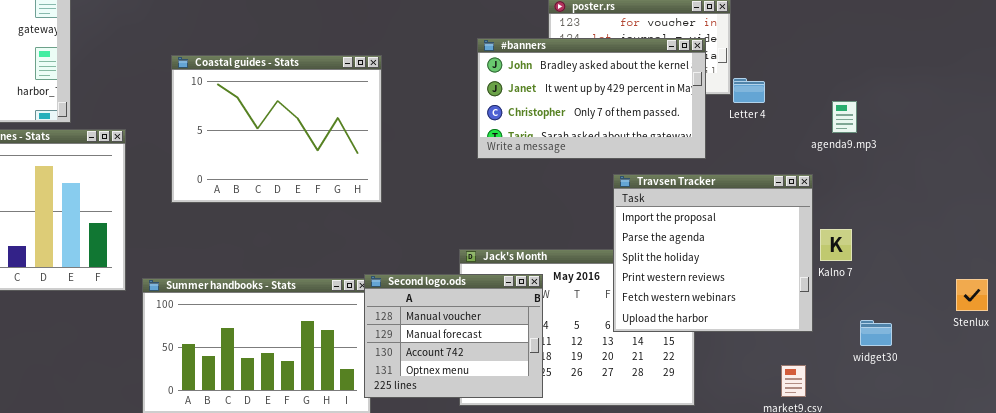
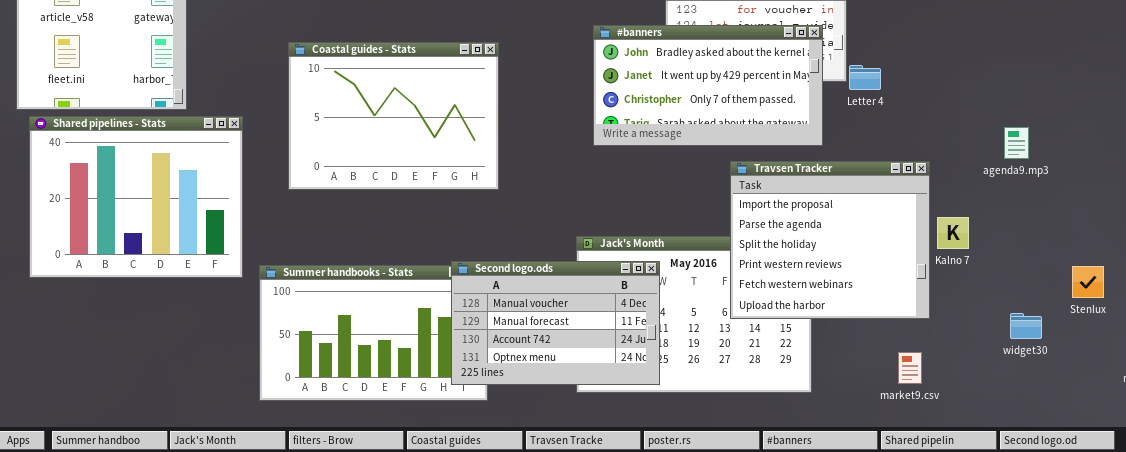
agenda9.mp3: [832,101,857,133] -> [1004,127,1029,159], moved
Second logo.ods: [364,274,543,398] -> [451,261,660,385], resized
widget30: [860,320,892,346] -> [1010,313,1042,339], moved

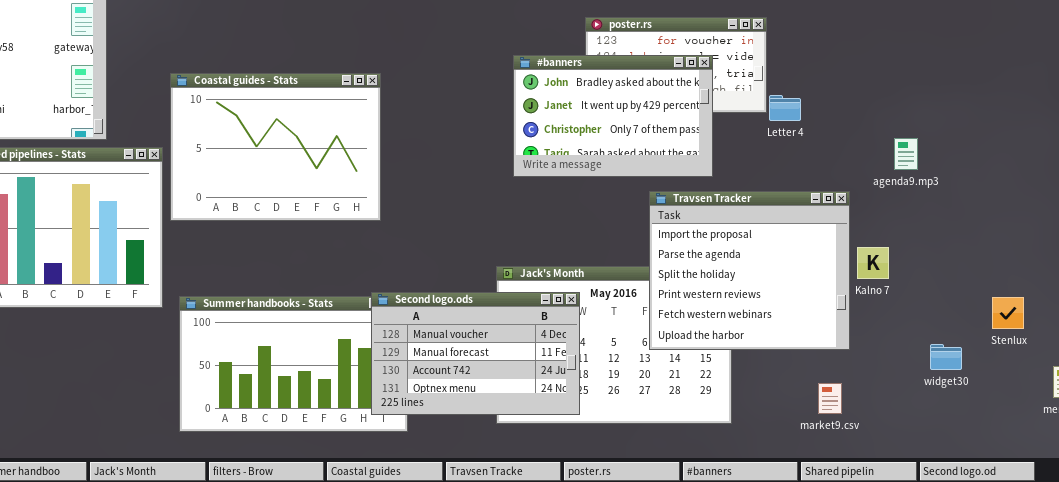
#banners: [593,25,823,146] -> [513,55,713,177], resized
Coastal guides - Stats: [288,42,499,190] -> [170,73,381,221], moved
agenda9.mp3: [1004,127,1029,159] -> [894,138,918,170], moved

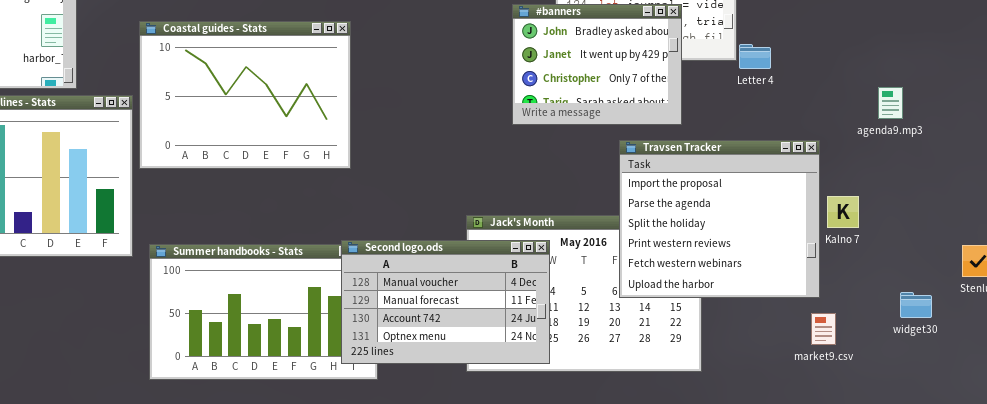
#banners: [513,55,713,177] -> [512,4,682,125], resized
agenda9.mp3: [894,138,918,170] -> [878,87,903,119], moved
market9.csv: [818,383,842,414] -> [811,313,836,345], moved

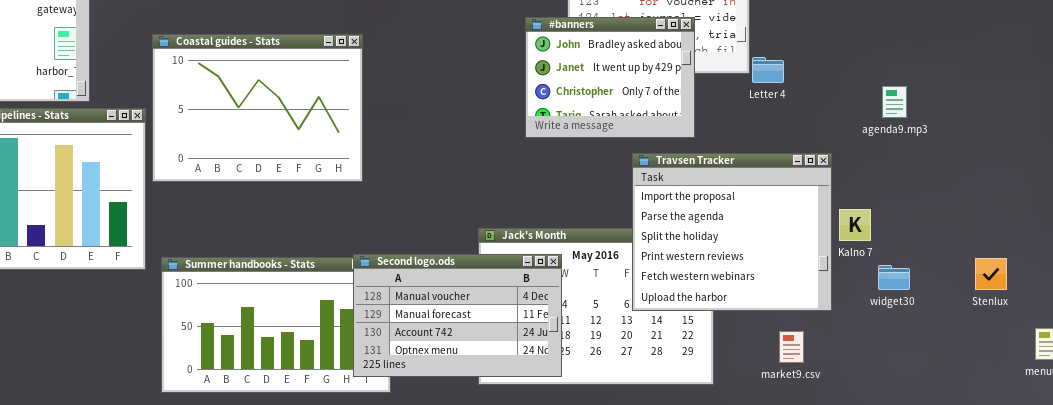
agenda9.mp3: [878,87,903,119] -> [882,86,907,118], moved
widget30: [900,292,932,318] -> [878,265,910,290], moved
market9.csv: [811,313,836,345] -> [779,331,804,363], moved

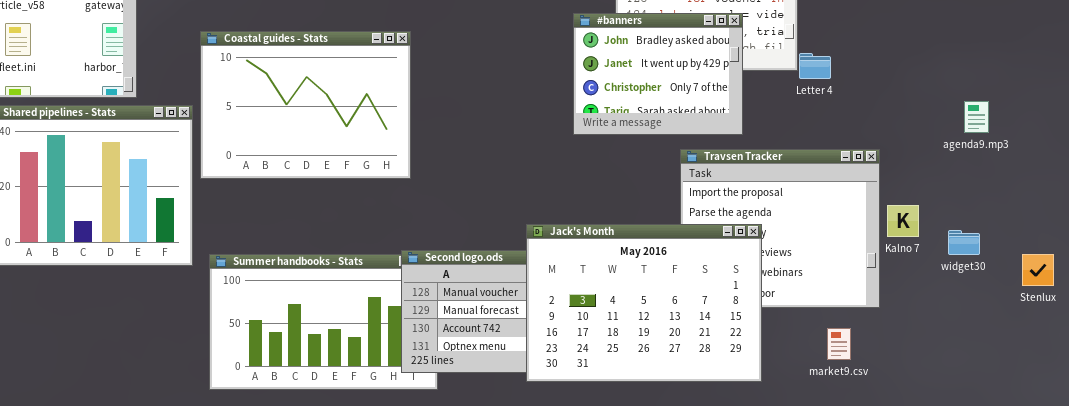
agenda9.mp3: [882,86,907,118] -> [964,101,989,133], moved
Jack's Month: [478,228,714,385] -> [526,224,762,382], raised
widget30: [878,265,910,290] -> [948,230,980,255], moved

